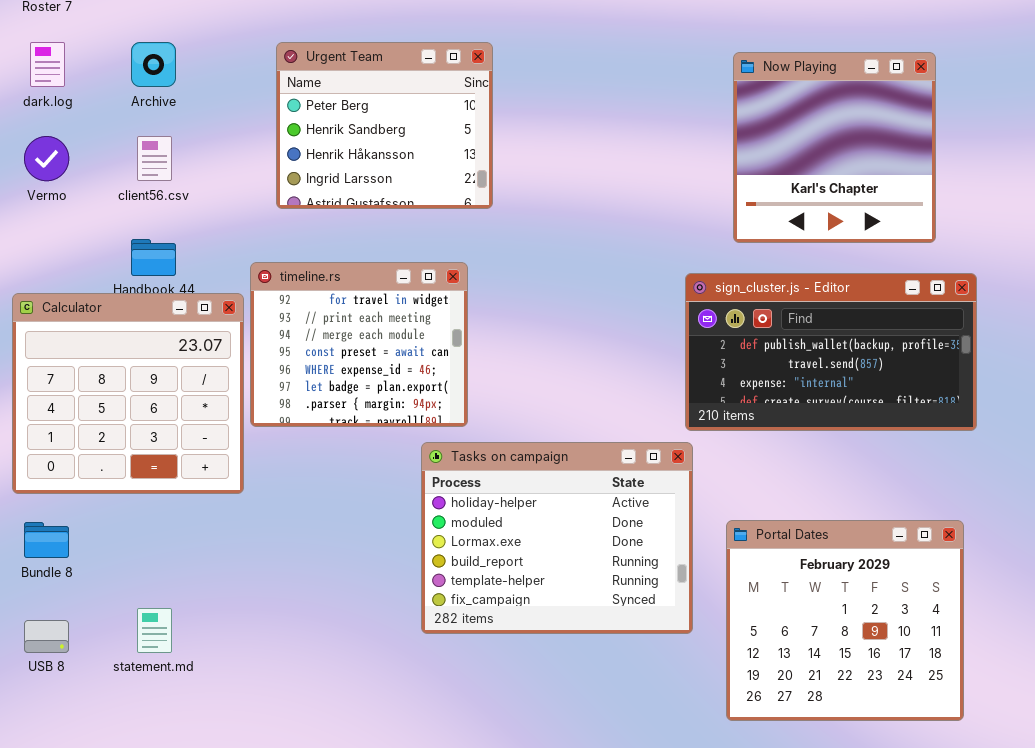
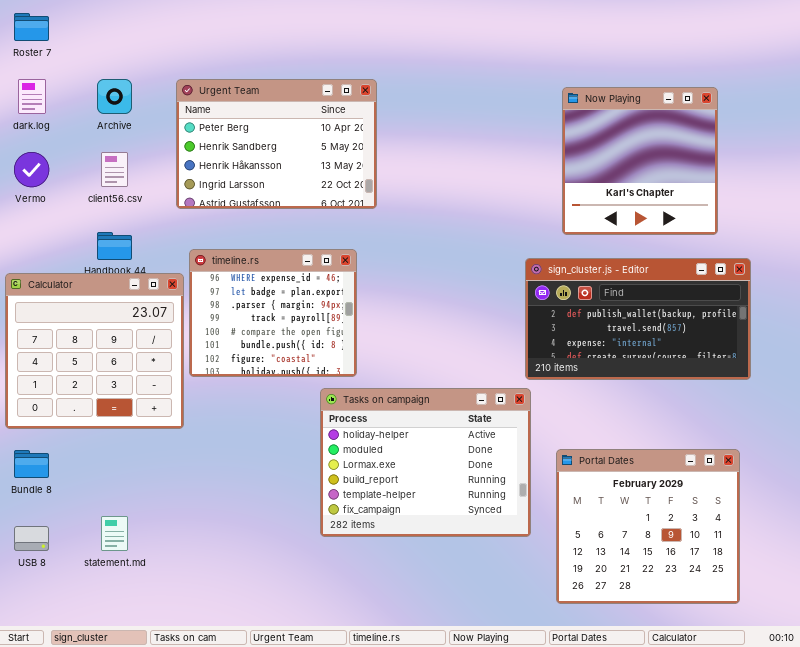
Urgent Team: [276,42,493,209] -> [176,79,377,209], resized
timeline.rs: [250,262,468,427] -> [189,249,357,377], scrolled down 4 rows

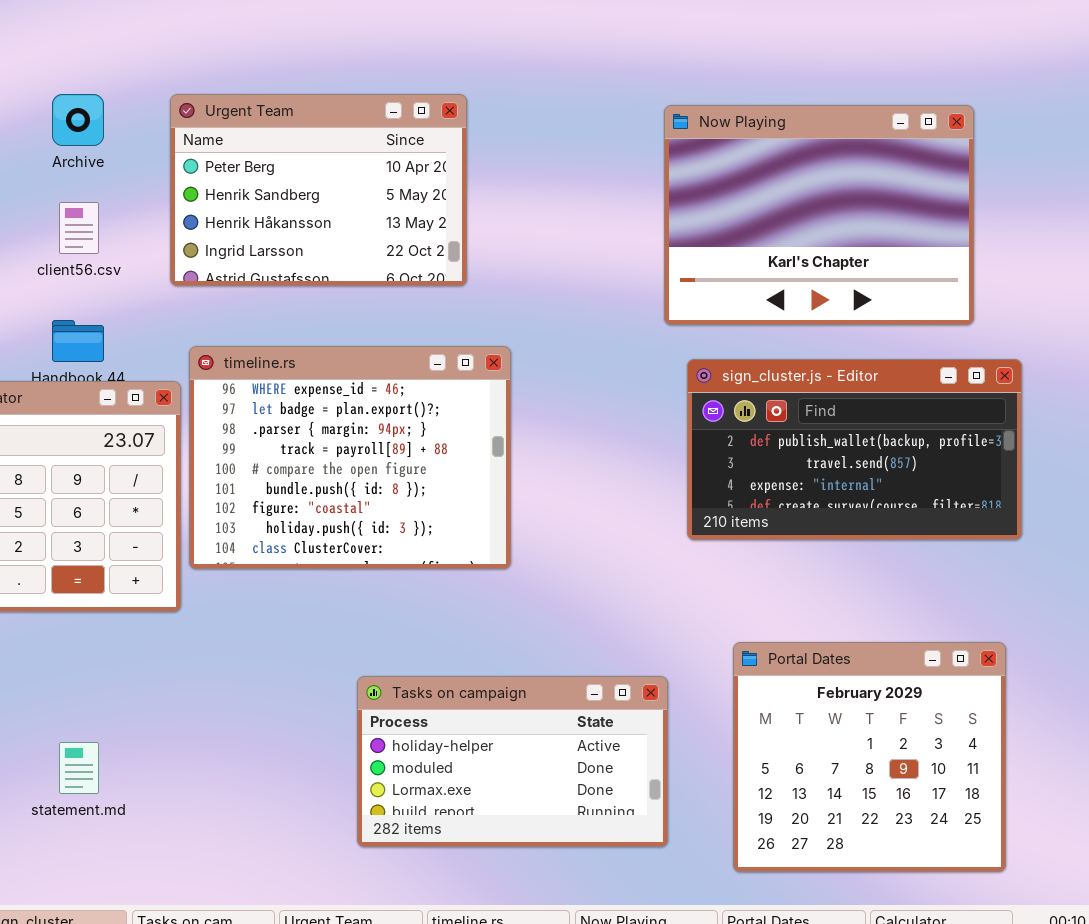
Now Playing: [562,87,718,235] -> [664,105,974,325], resized
timeline.rs: [189,249,357,377] -> [189,346,511,569], resized
Tasks on campaign: [320,388,531,537] -> [357,676,668,847], moved, resized

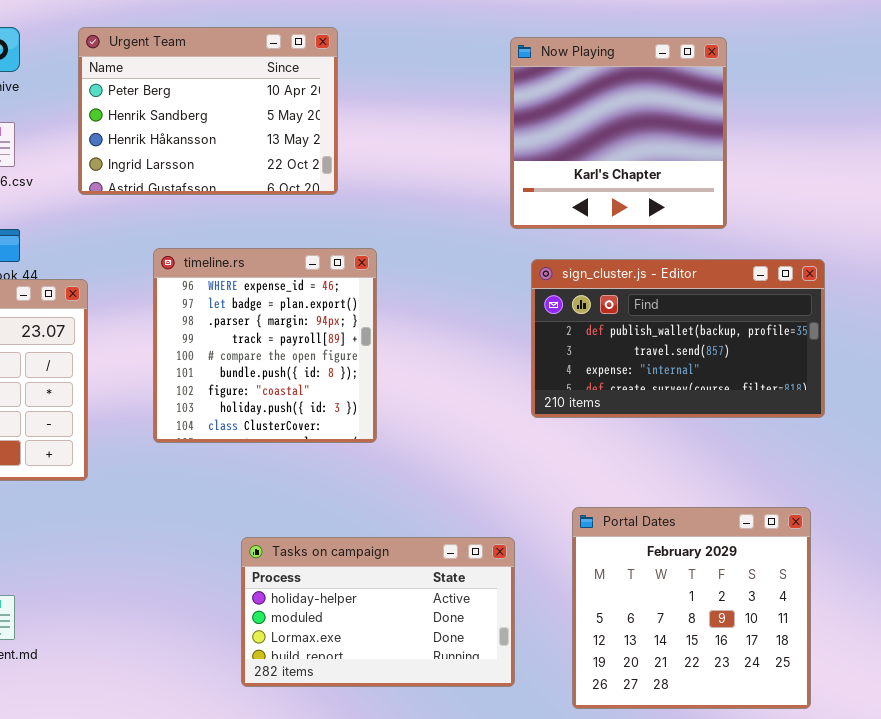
Now Playing: [664,105,974,325] -> [510,37,727,229], resized
timeline.rs: [189,346,511,569] -> [153,248,377,443], resized

